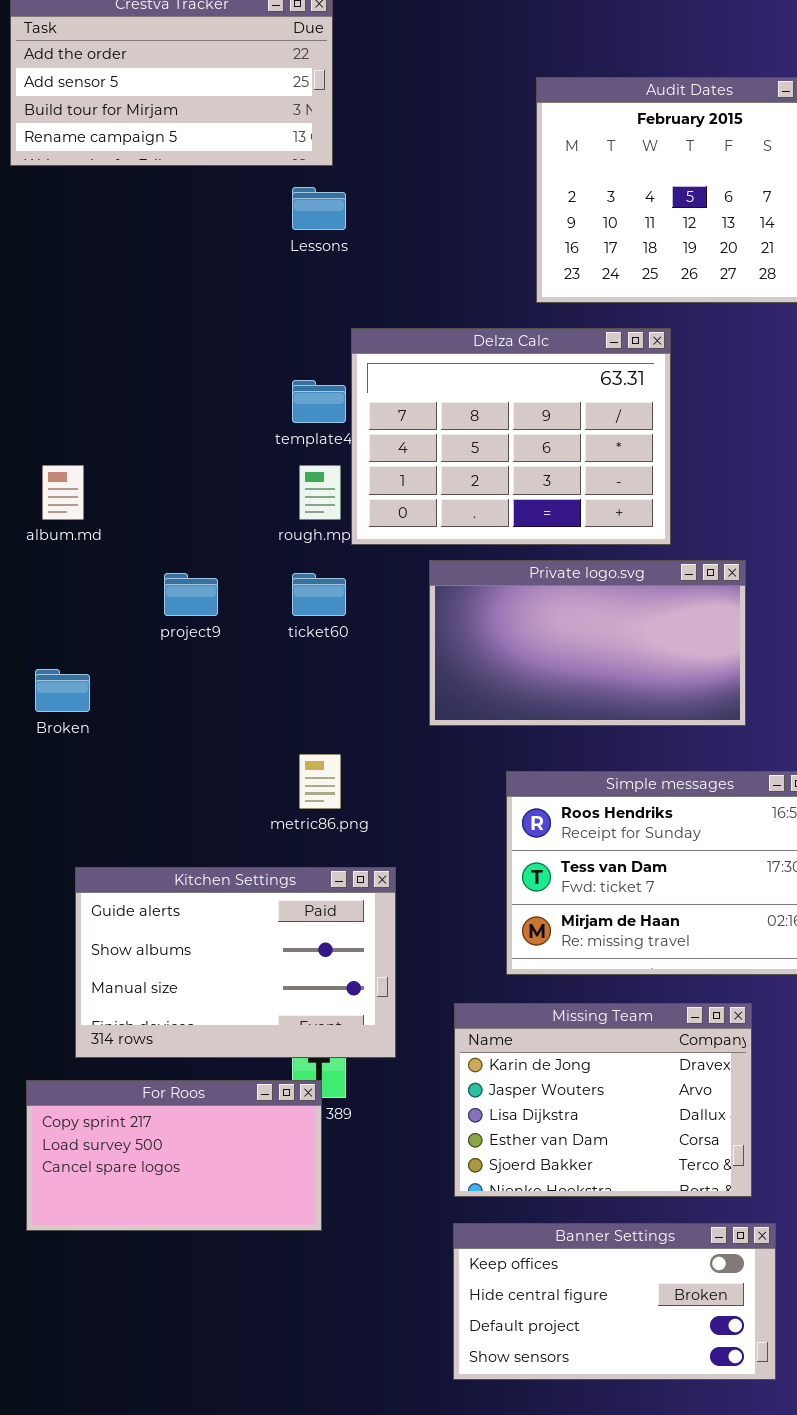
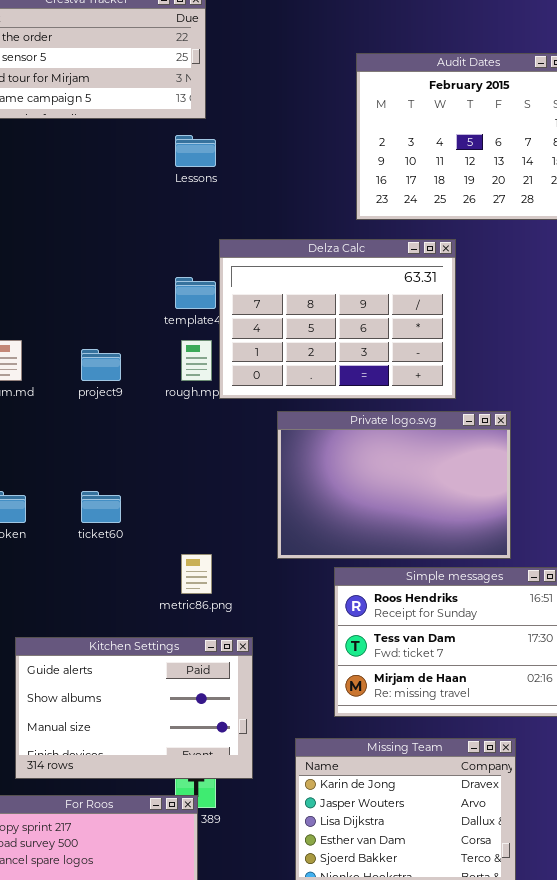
Private logo.svg: [429,560,746,726] -> [277,411,511,559], resized
project9: [164,573,218,616] -> [81,349,121,381], moved
ticket60: [292,573,346,616] -> [81,491,121,523], moved

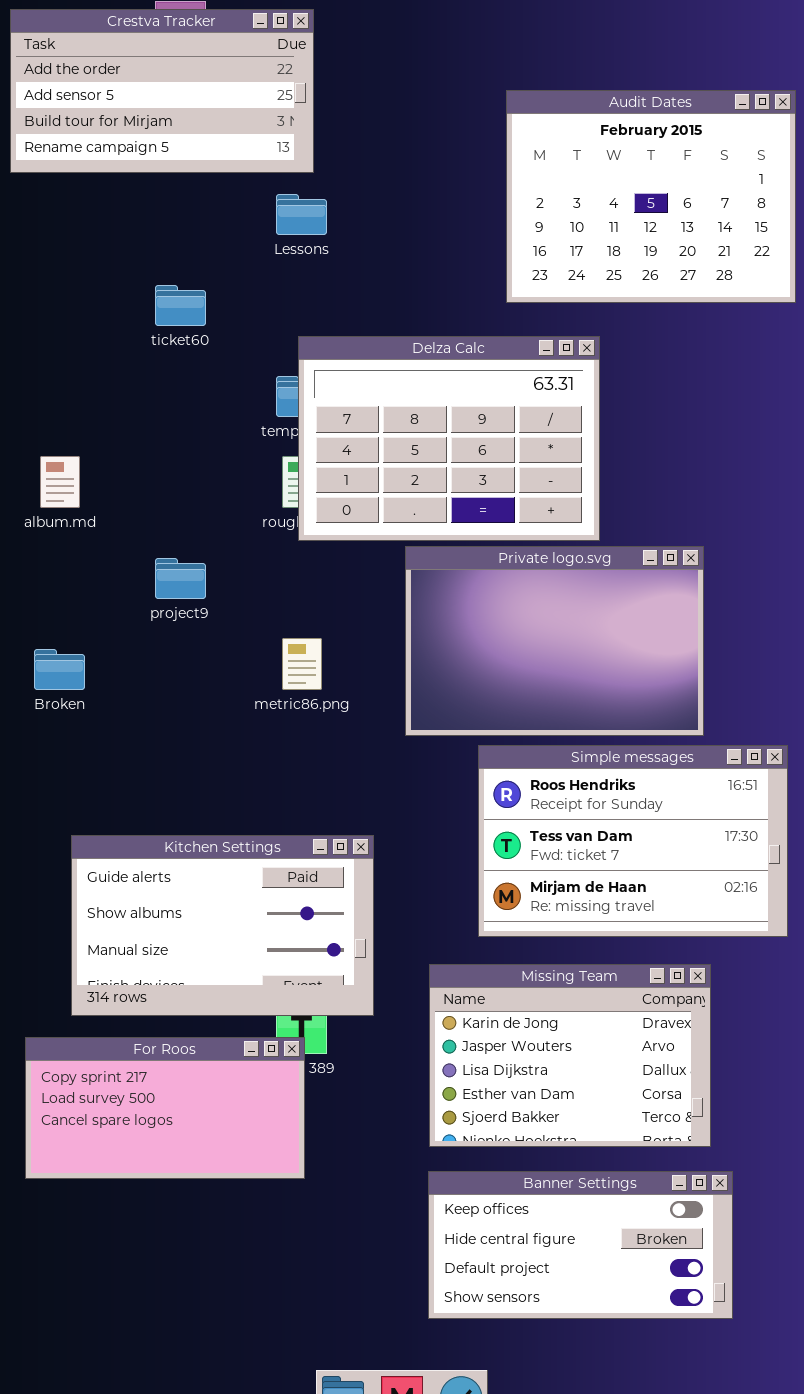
Delza Calc: [219,239,456,399] -> [298,336,600,541], moved
project9: [81,349,121,381] -> [155,558,206,599], moved
ticket60: [81,491,121,523] -> [155,285,206,326], moved
metric86.png: [181,554,212,594] -> [282,638,322,690], moved

